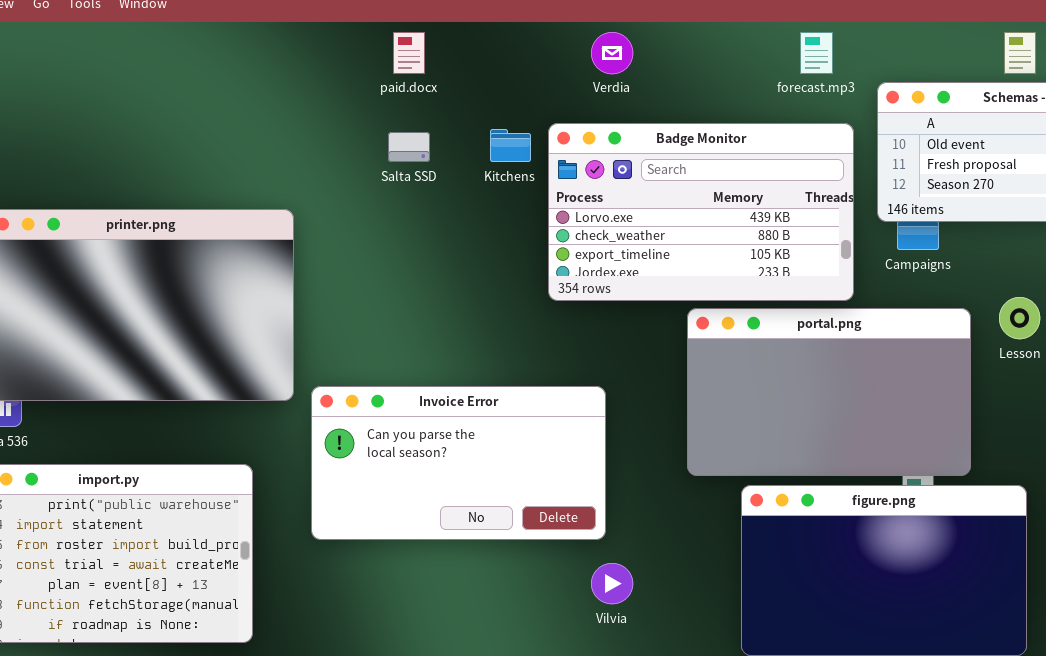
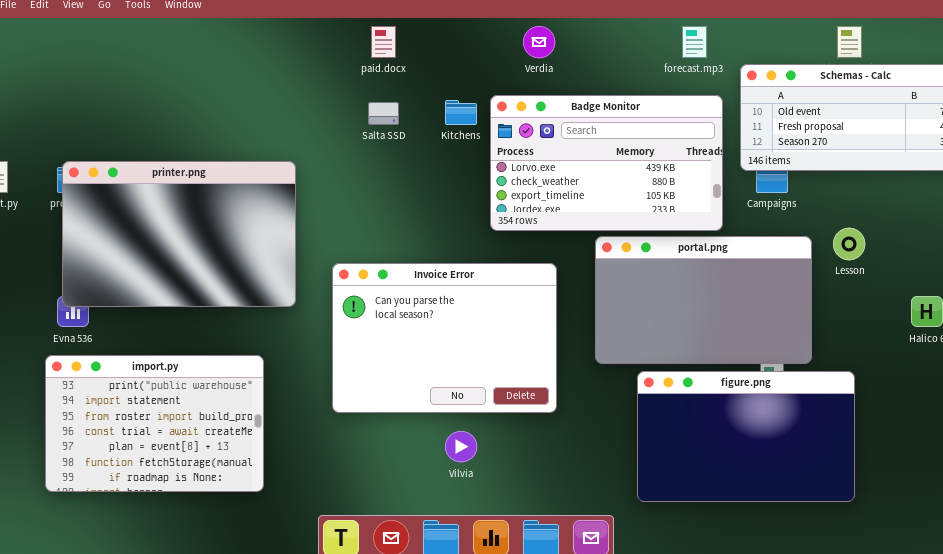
Invoice Error: [311,386,606,540] -> [332,263,557,413], moved, resized
Vilvia: [591,563,633,604] -> [445,431,477,462], moved

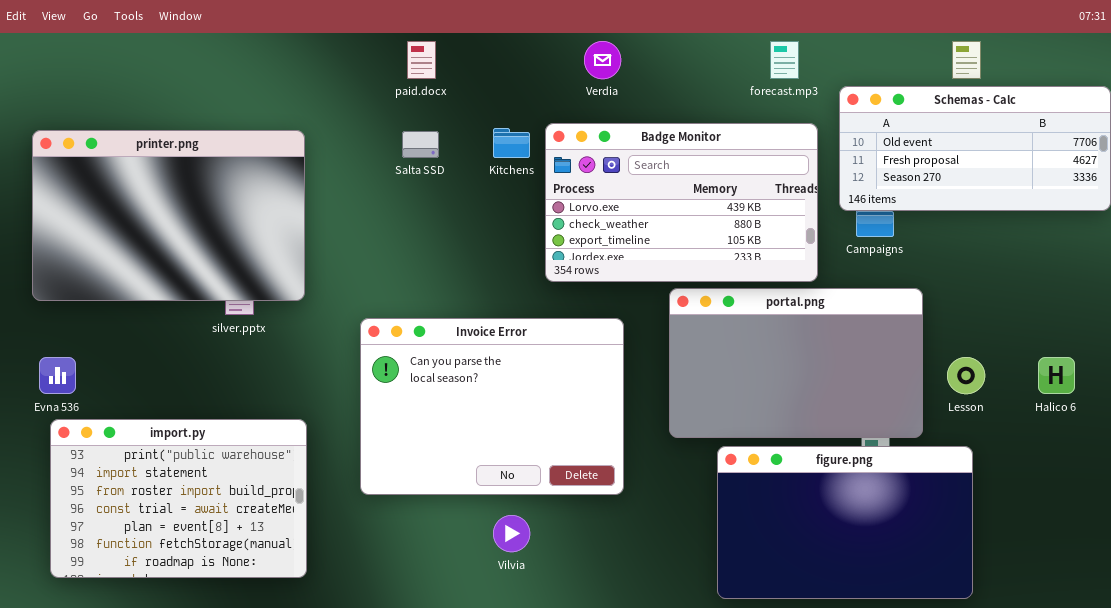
printer.png: [62,161,296,307] -> [32,130,305,301], moved
Lesson: [833,228,865,260] -> [947,357,985,394], moved
import.py: [45,355,264,492] -> [50,419,307,578], moved

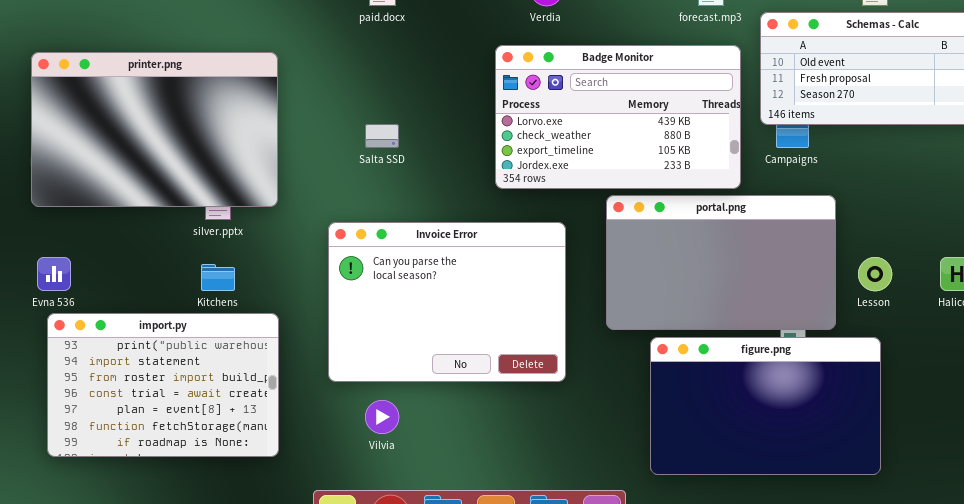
Kitchens: [493,128,530,158] -> [201,264,235,291], moved
Salta SSD: [402,131,439,158] -> [365,124,399,148], moved
Vilvia: [493,515,530,552] -> [365,400,399,434], moved

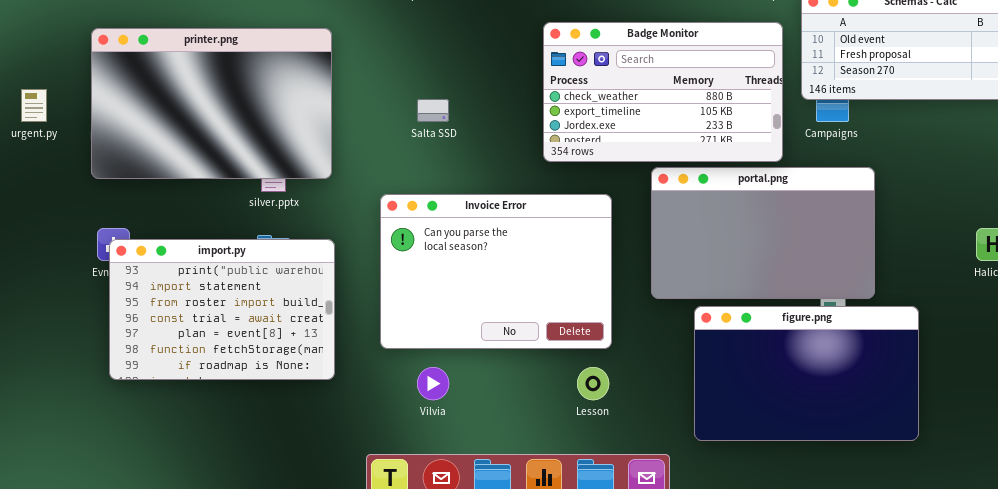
Badge Monitor: [495,45,741,189] -> [543,22,783,162], scrolled down 1 row
Lesson: [858,257,892,291] -> [577,367,609,400], moved
import.py: [47,313,279,457] -> [109,239,335,380], moved

